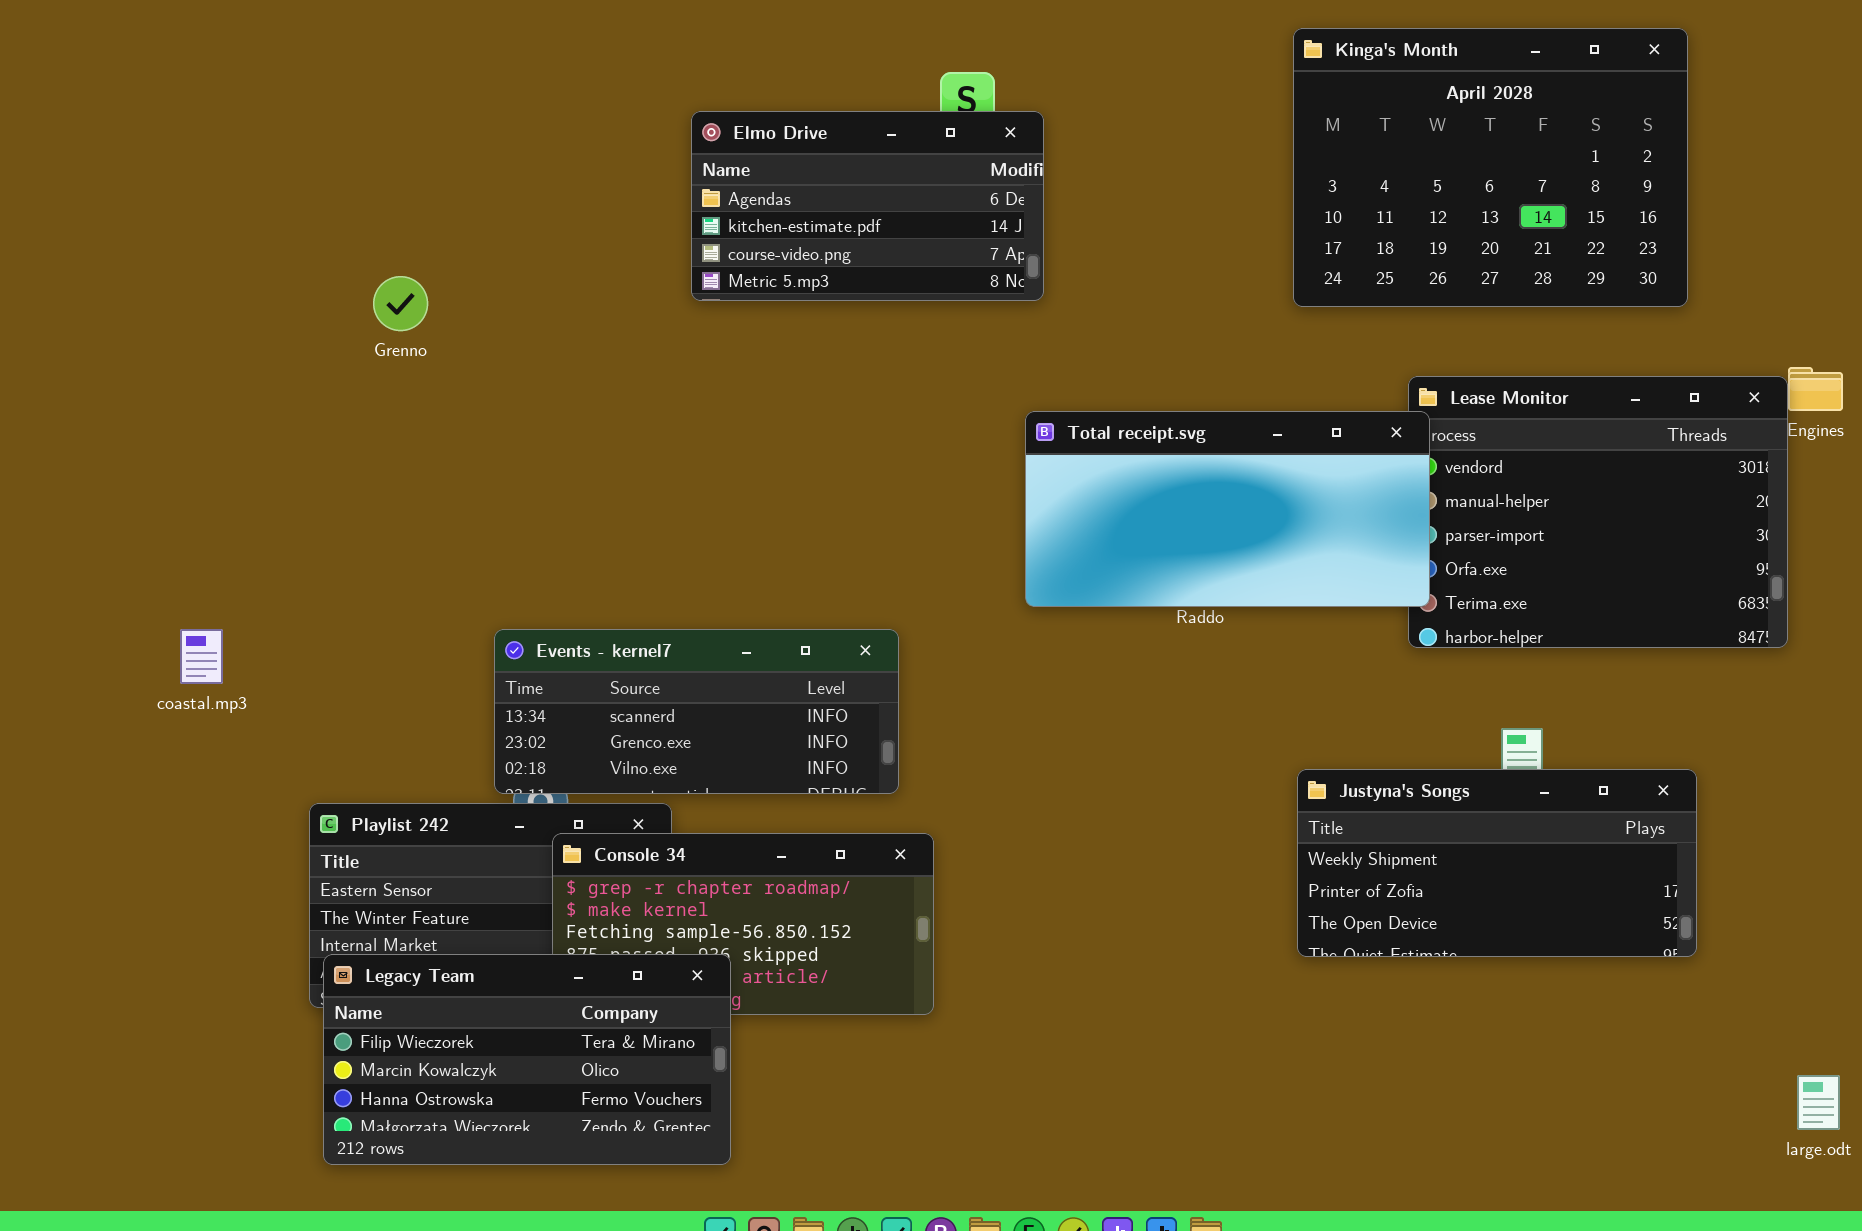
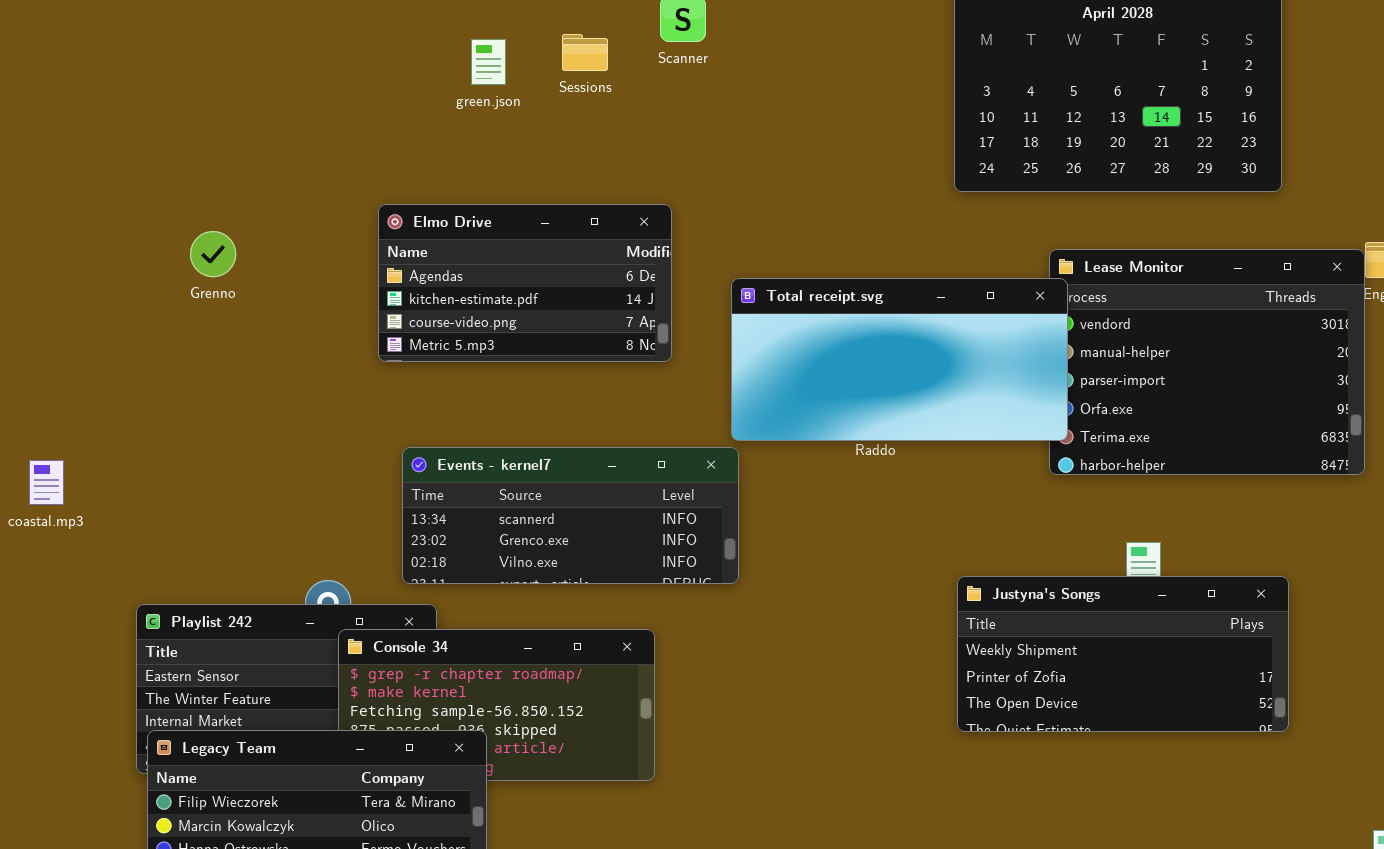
Elmo Drive: [691,111,1044,301] -> [378,204,672,362], moved
Grenno: [373,276,428,331] -> [190,231,236,277], moved
Events - kernel7: [494,629,899,794] -> [402,447,739,584], moved

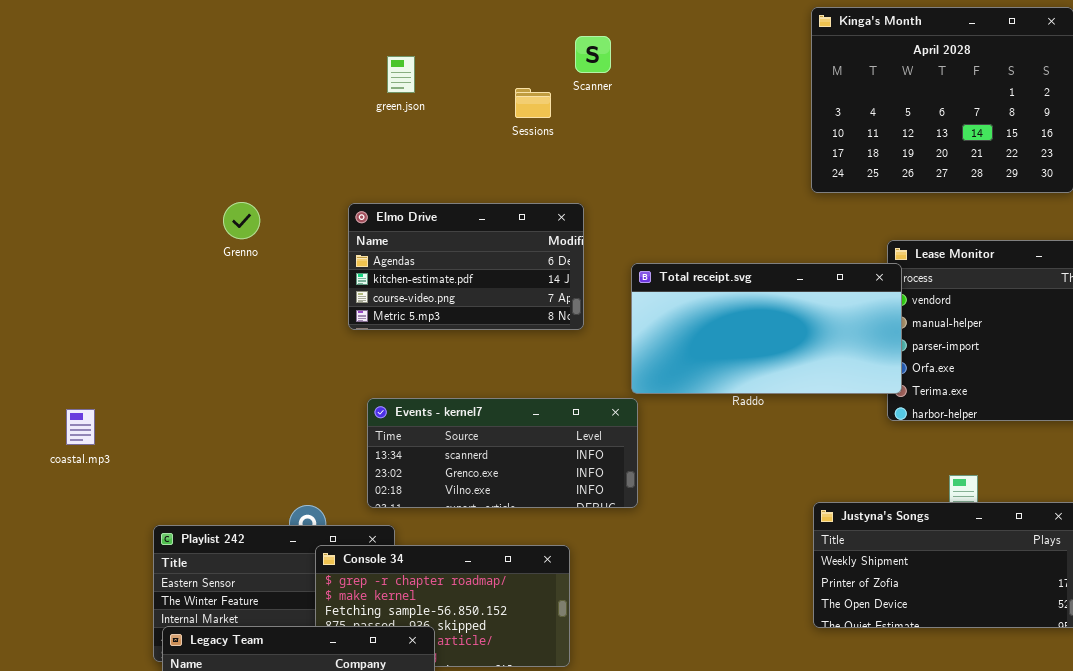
Sessions: [562,34,608,71] -> [515,88,551,118], moved
green.json: [471,39,506,85] -> [387,56,415,93], moved
Grenno: [190,231,236,277] -> [223,202,260,239], moved

